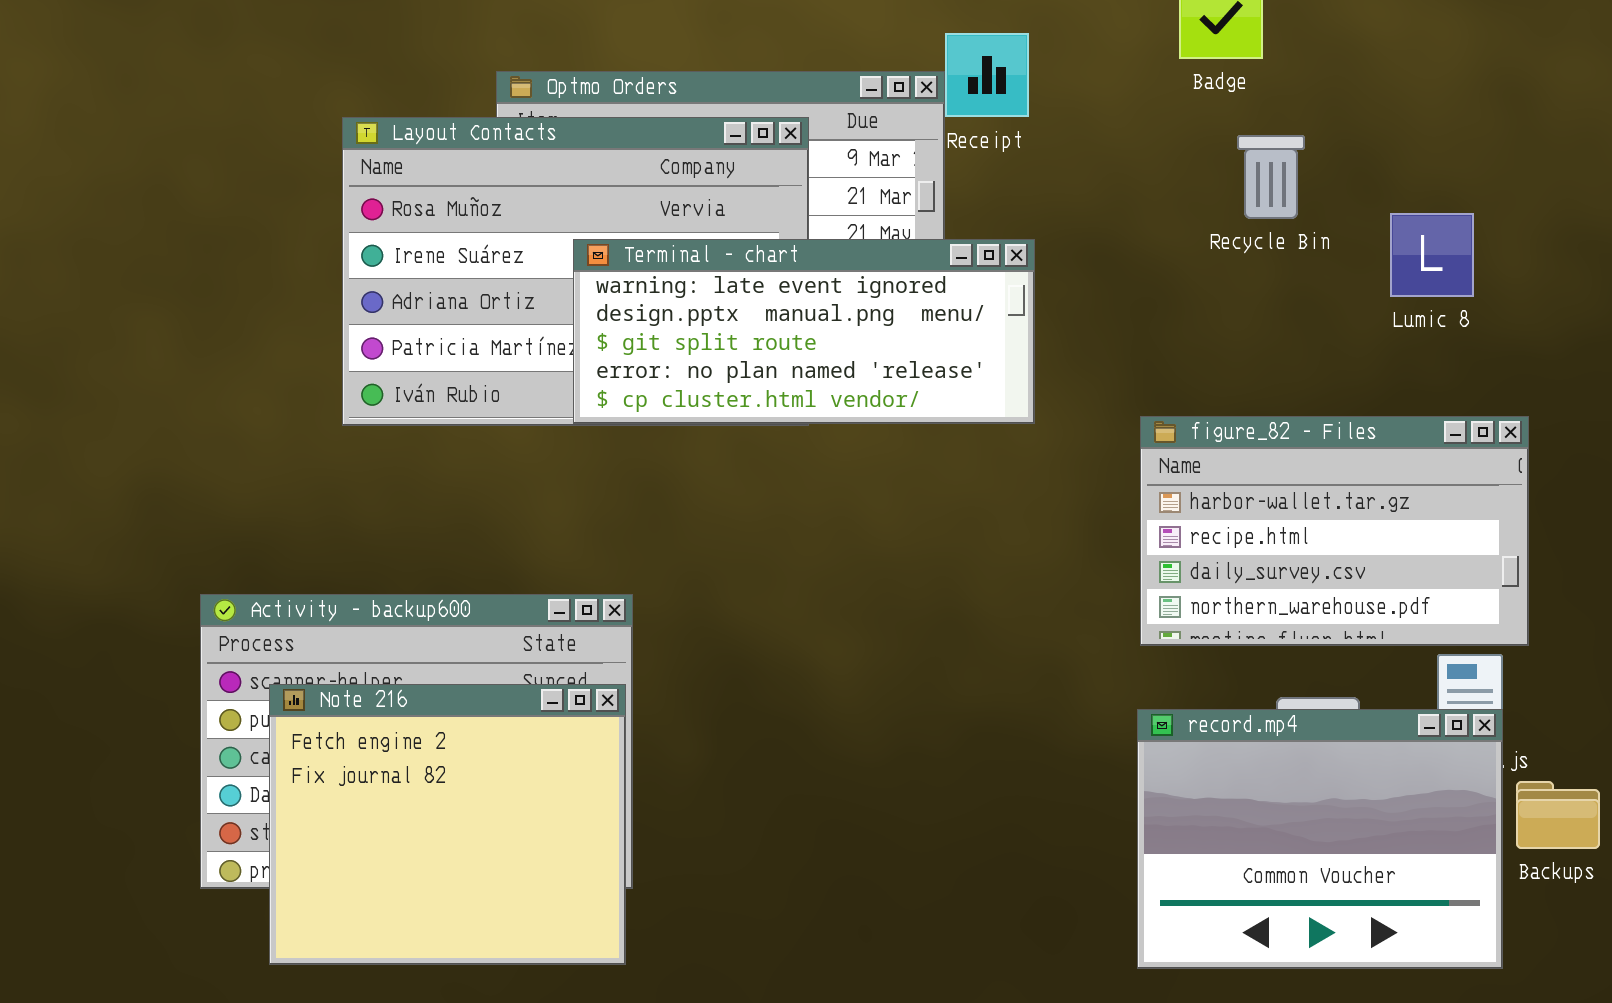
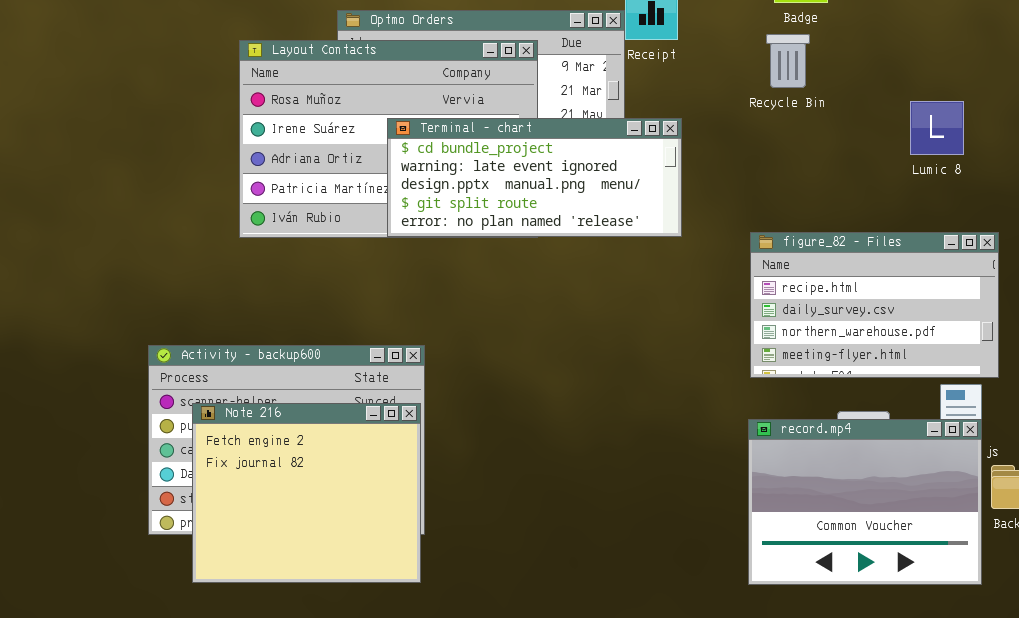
Recycle Bin: [1237,135,1305,219] -> [766,34,810,88], moved
Terminal - chart: [573,239,1035,424] -> [387,118,682,237], scrolled up 1 row
figure_82 - Files: [1140,416,1529,646] -> [750,232,999,378], scrolled down 1 row

